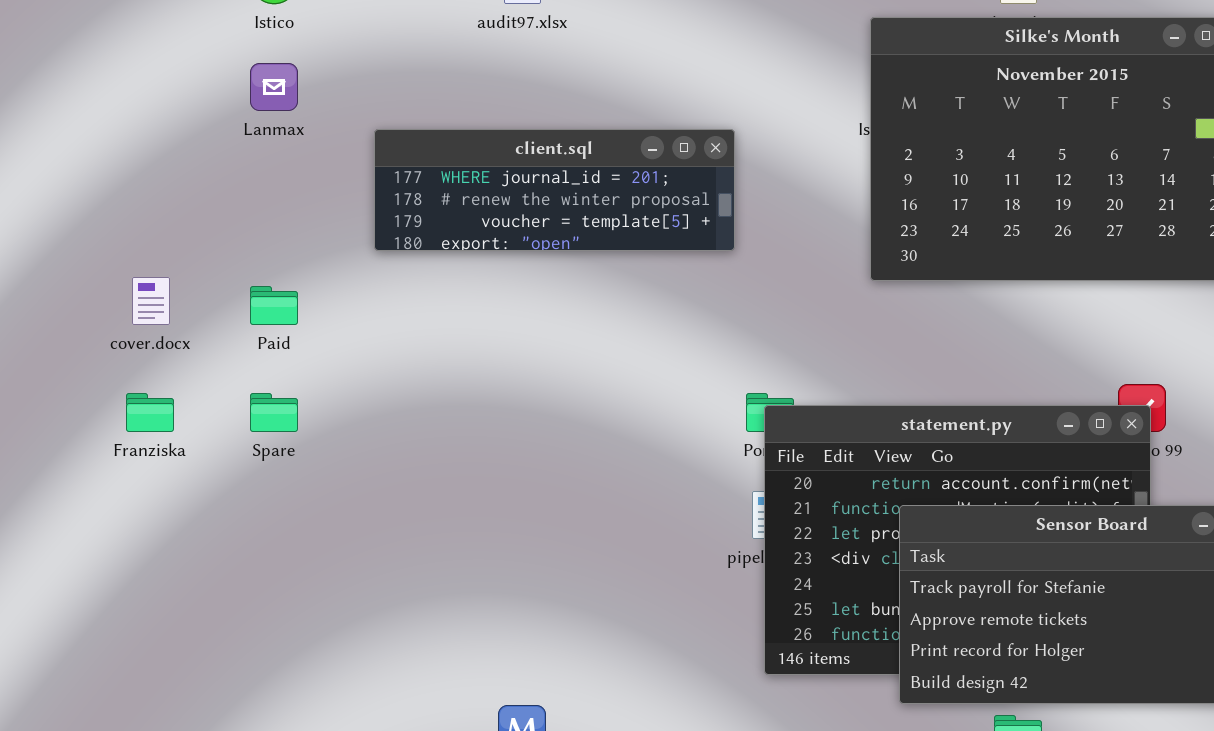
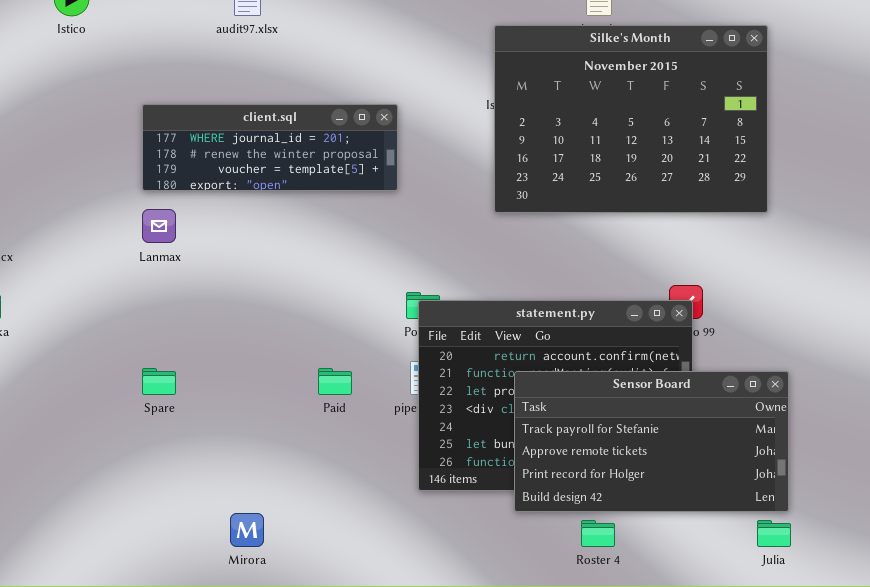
Lanmax: [250,63,298,111] -> [142,209,176,243], moved
Paid: [250,286,298,325] -> [318,368,352,395], moved
Spare: [250,393,298,432] -> [142,368,176,395], moved

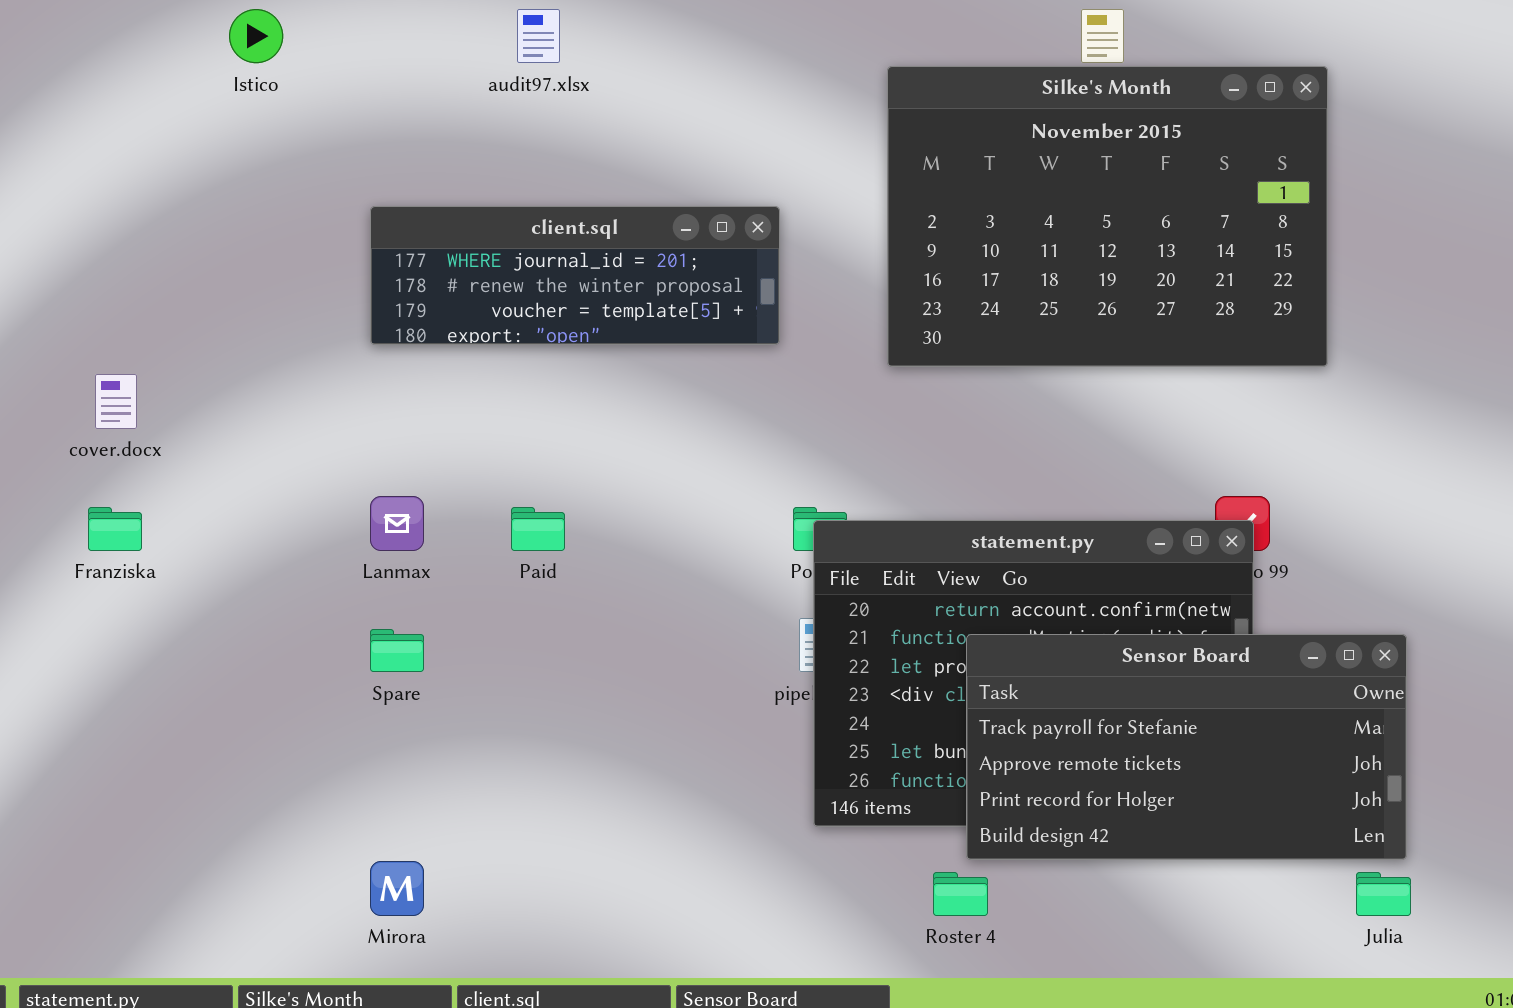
Silke's Month: [494,25,768,213] -> [887,66,1328,367], moved
Lanmax: [142,209,176,243] -> [370,496,424,551], moved
Paid: [318,368,352,395] -> [511,507,565,551], moved
Mirora: [230,513,264,547] -> [370,861,424,916], moved
Roster 4: [581,520,615,547] -> [933,872,988,916], moved

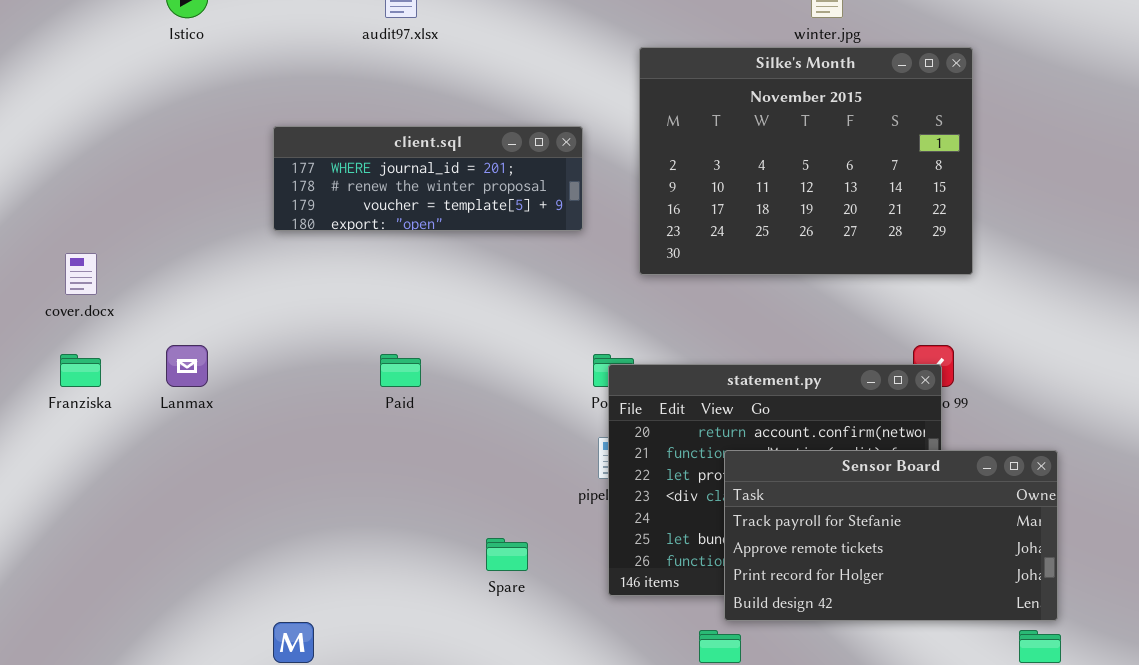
Silke's Month: [887,66,1328,367] -> [639,47,973,275], moved
Lanmax: [370,496,424,551] -> [166,345,208,387], moved
Spare: [370,629,424,672] -> [486,538,528,571], moved

